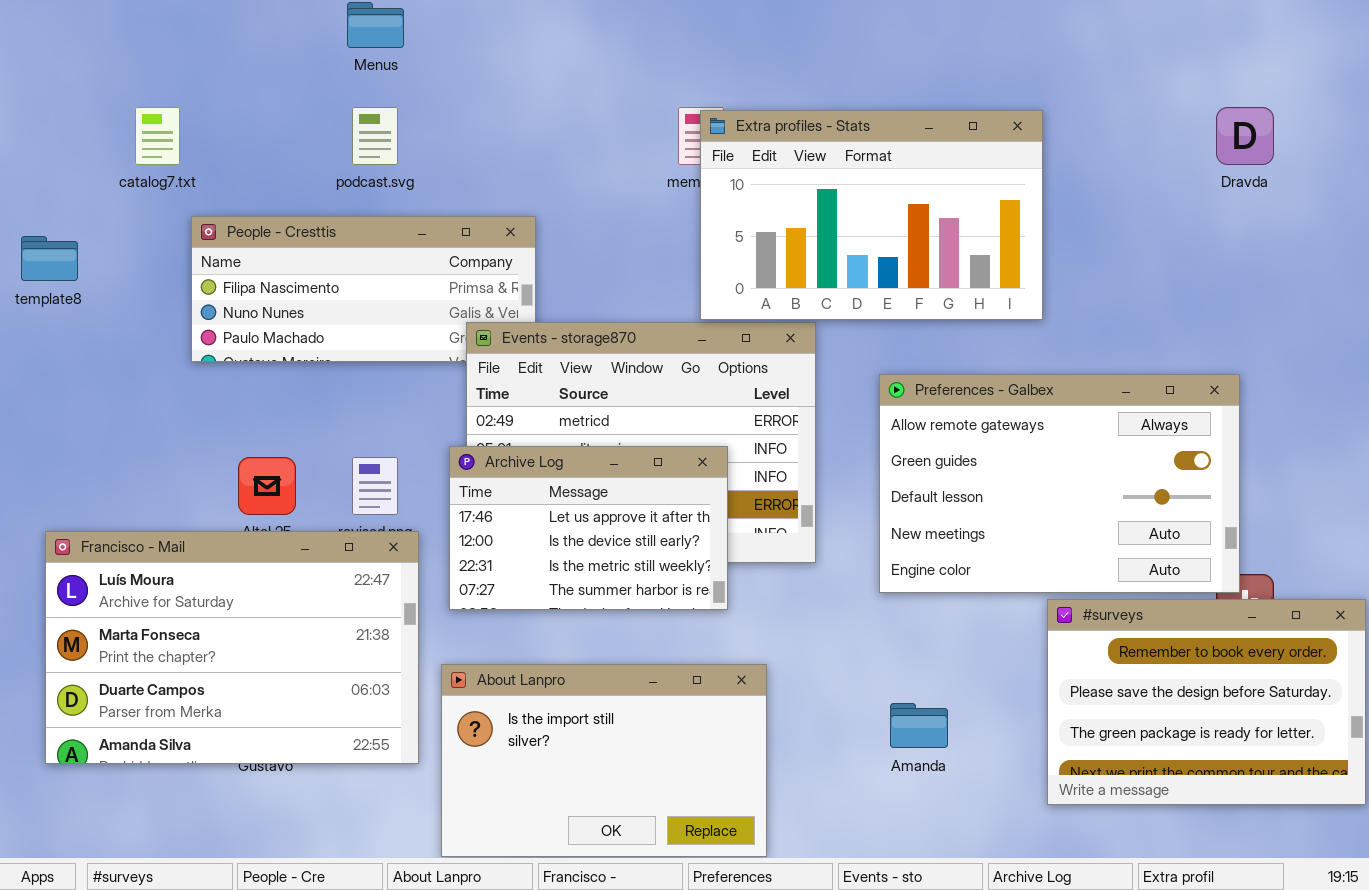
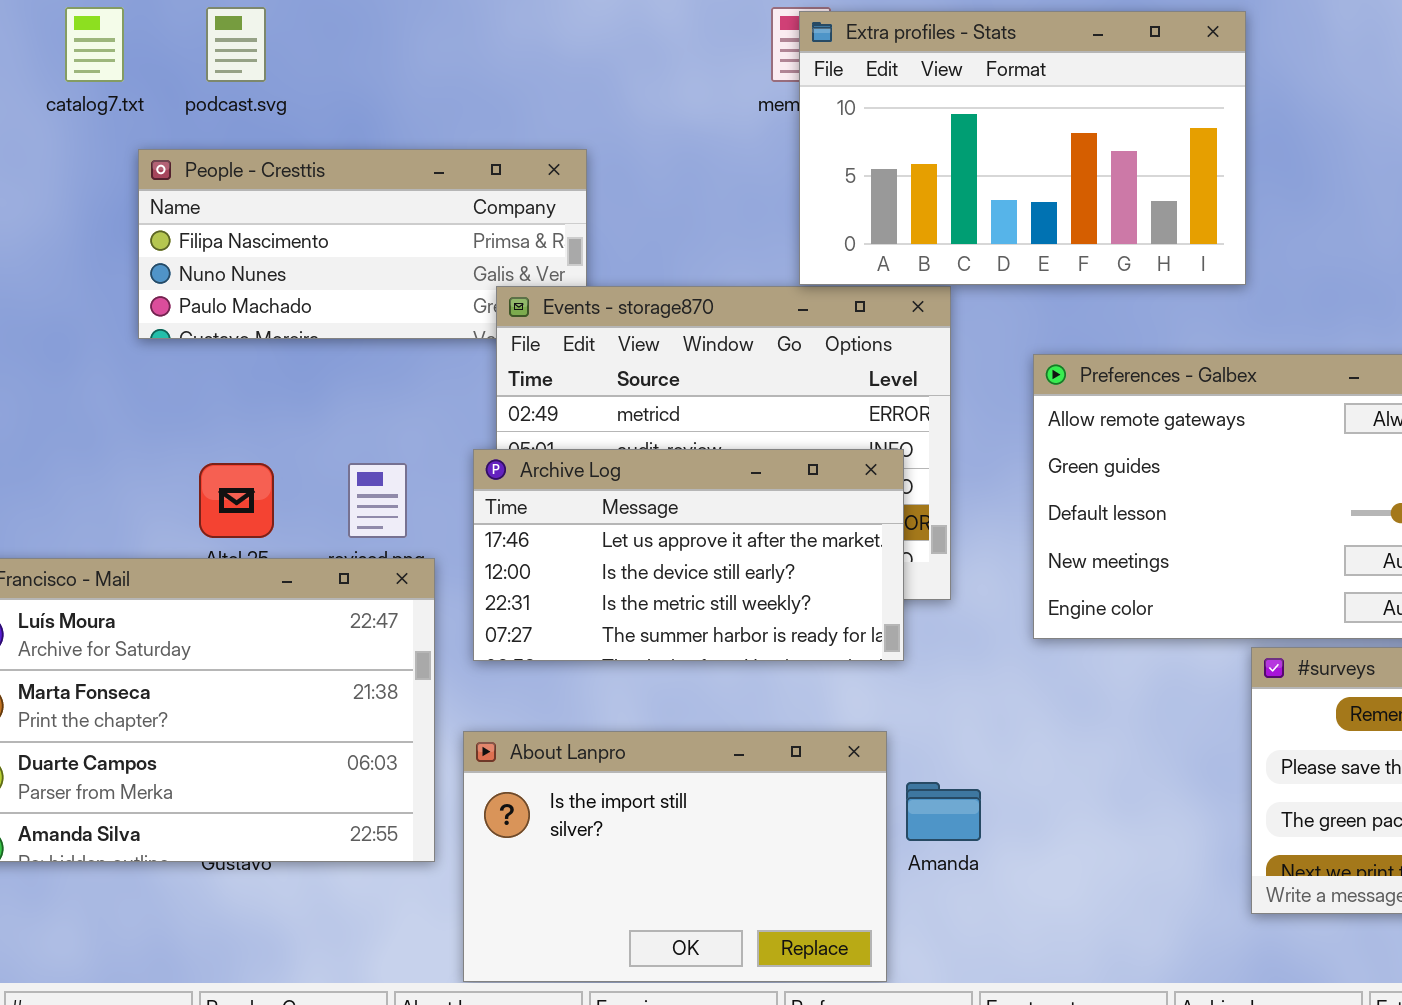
podcast.svg: [352,107,398,165] -> [206,7,266,82], moved
Archive Log: [449,446,728,610] -> [473,449,904,661], resized
Amanda: [890,703,948,748] -> [906,782,981,841], moved

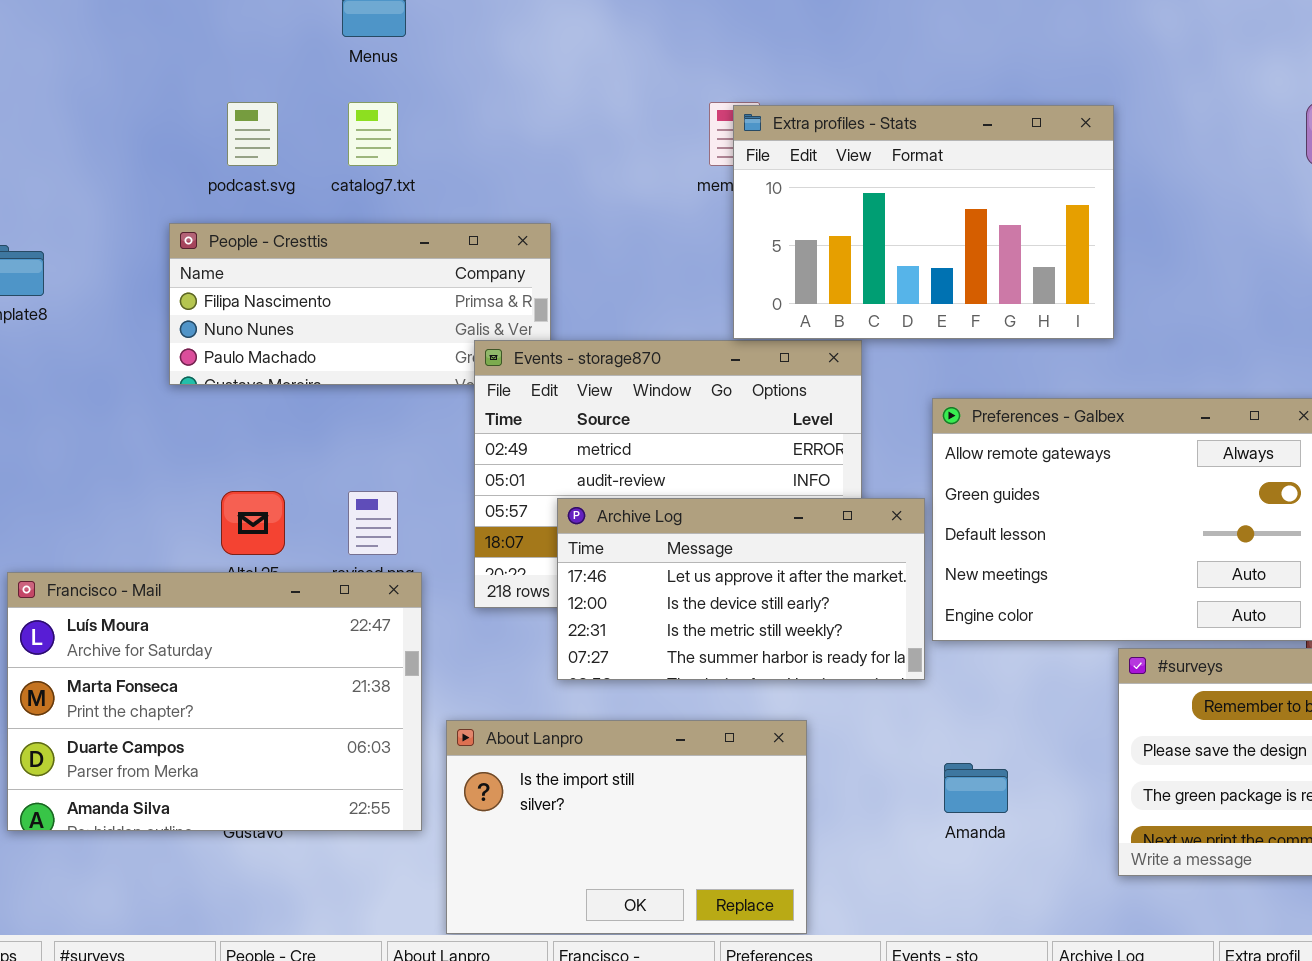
catalog7.txt: [65,7,124,82] -> [348,102,398,166], moved
Archive Log: [473,449,904,661] -> [557,498,925,680], moved
Amanda: [906,782,981,841] -> [944,763,1008,813], moved

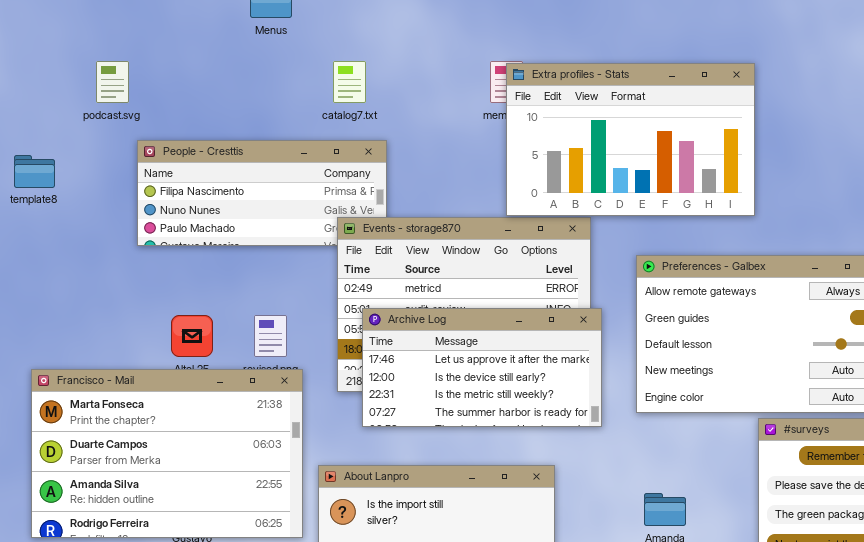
podcast.svg: [227,102,278,166] -> [96,61,129,103], moved
catalog7.txt: [348,102,398,166] -> [333,61,366,103], moved
Archive Log: [557,498,925,680] -> [362,308,602,427], moved
Francisco - Mail: [7,572,422,831] -> [31,369,303,538], scrolled down 1 row

